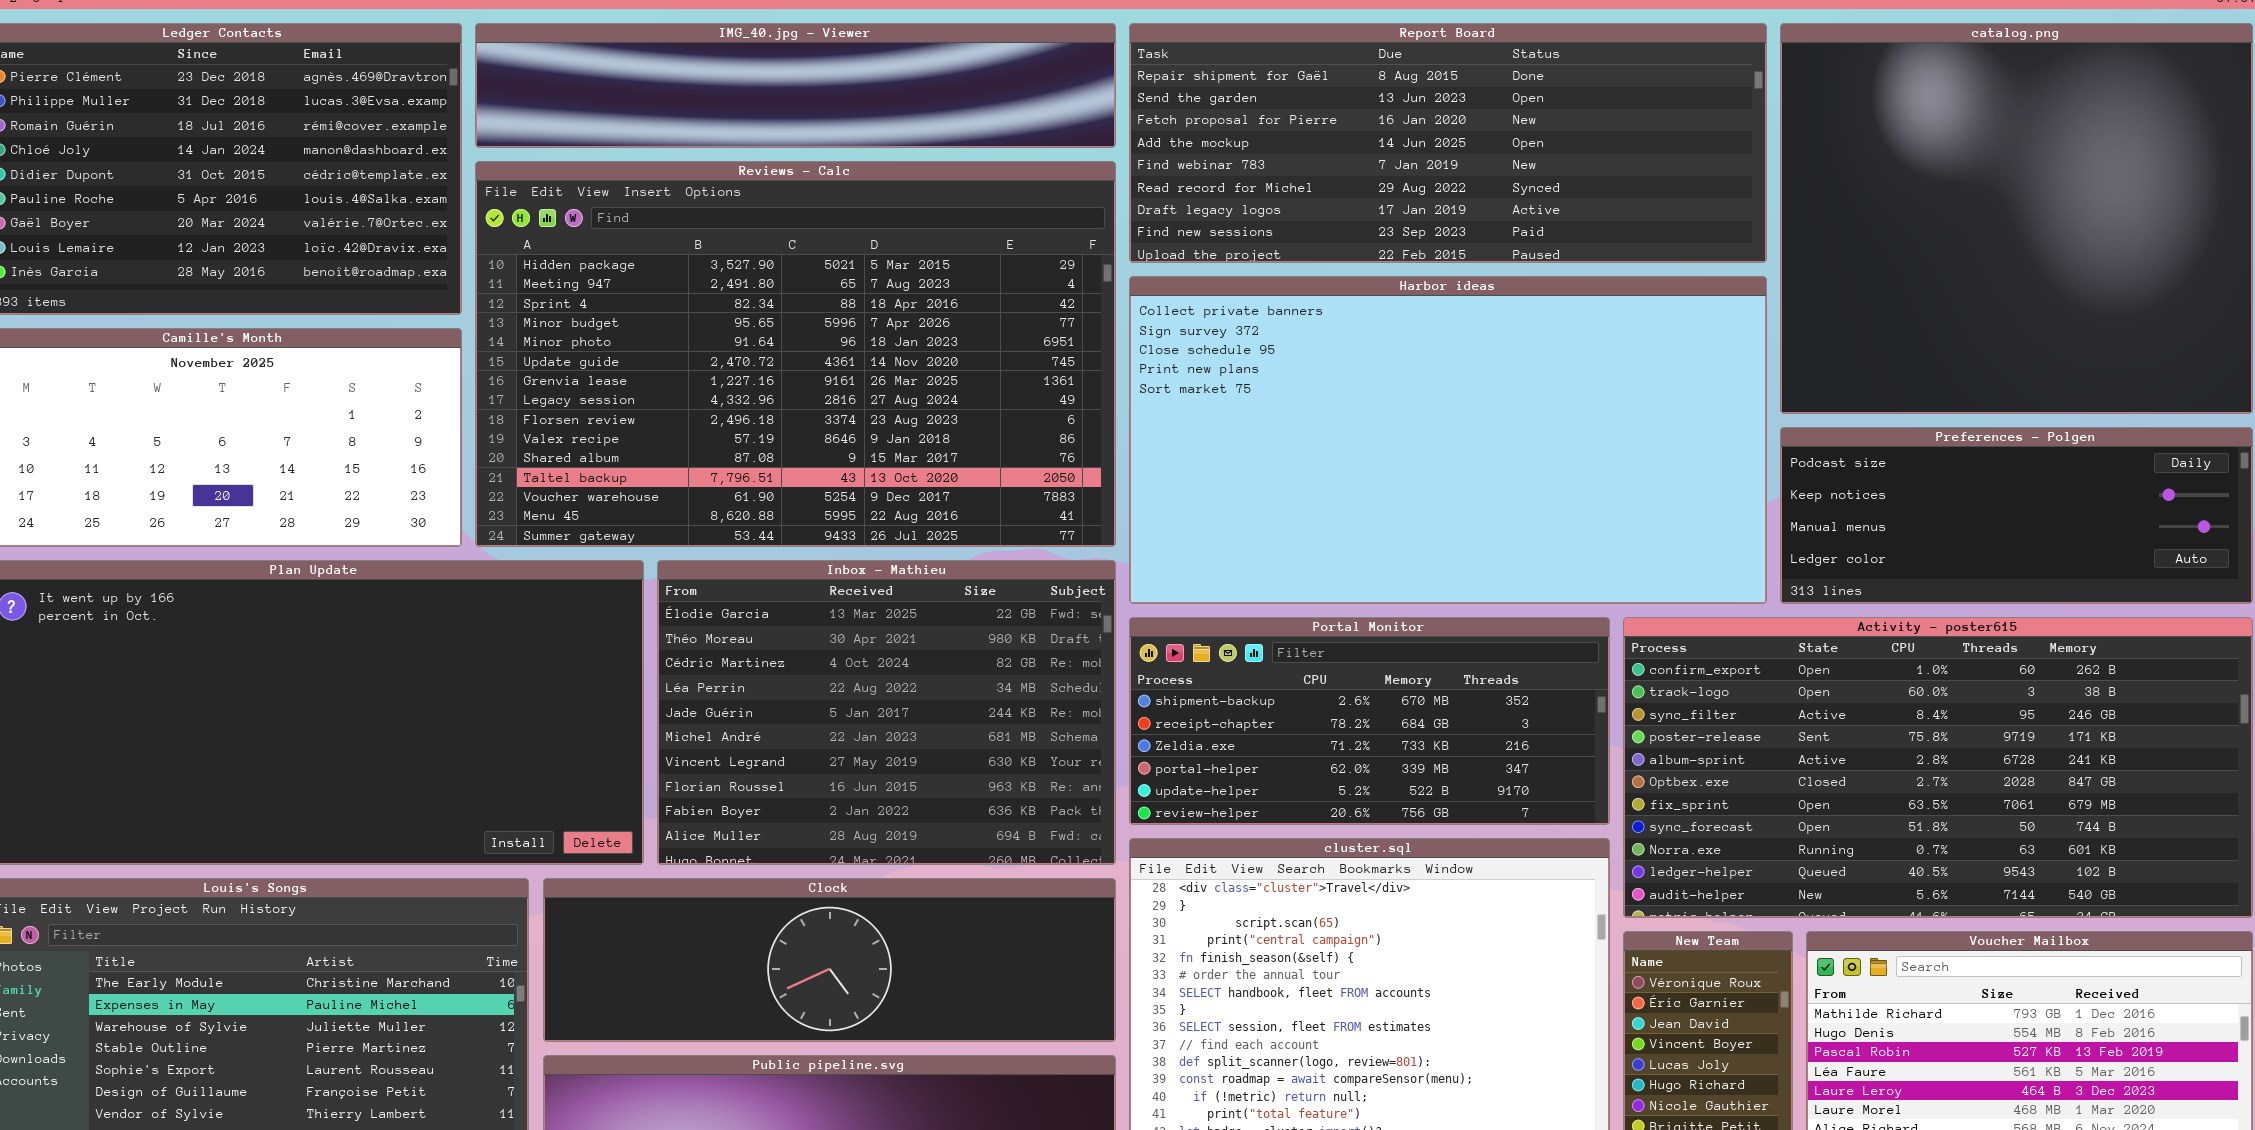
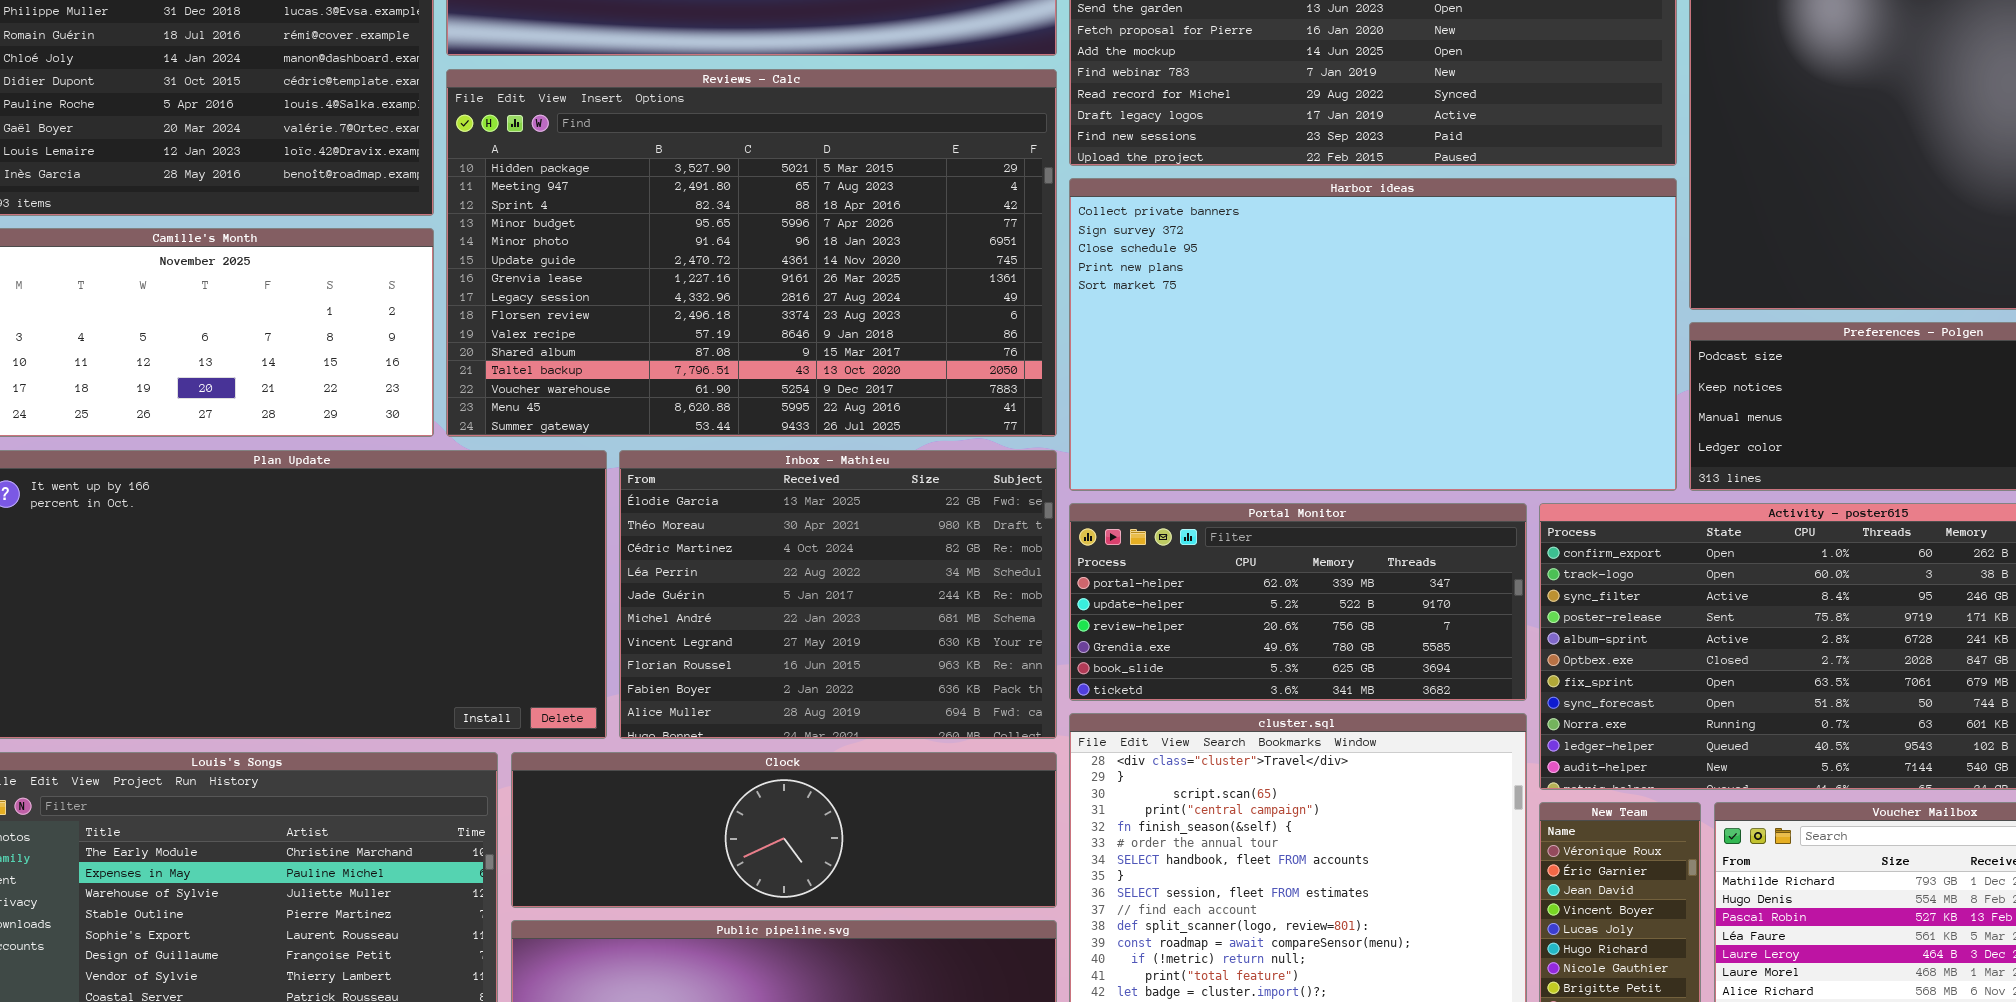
Portal Monitor: [1129,617,1610,825] -> [1069,503,1527,701], scrolled down 3 rows

